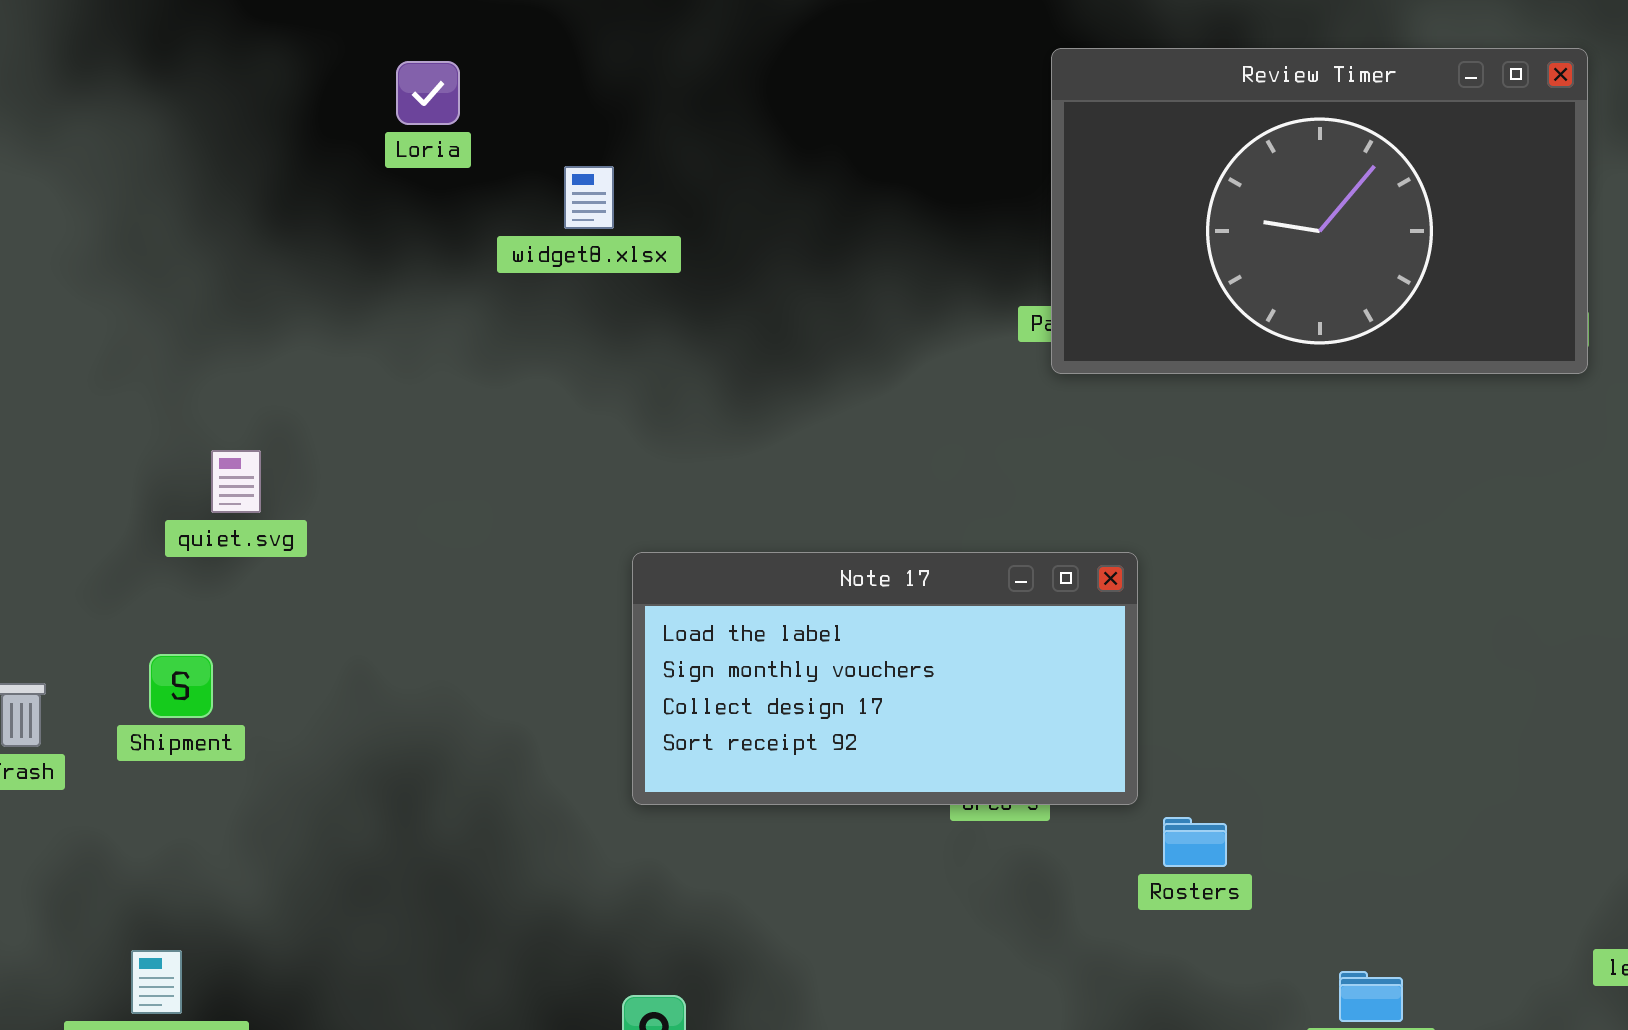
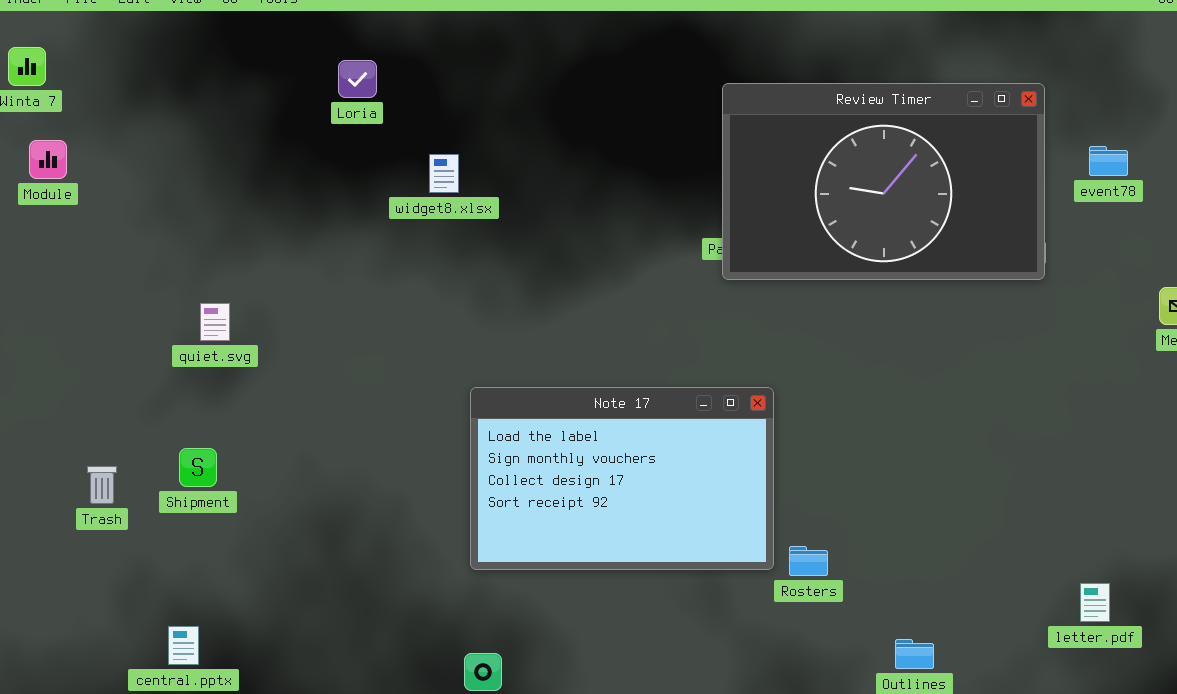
Loria: [396,61,460,125] -> [338,60,377,98], moved
quiet.svg: [211,450,261,513] -> [200,303,230,341], moved
Note 17: [632,552,1138,805] -> [470,387,774,570], resized

